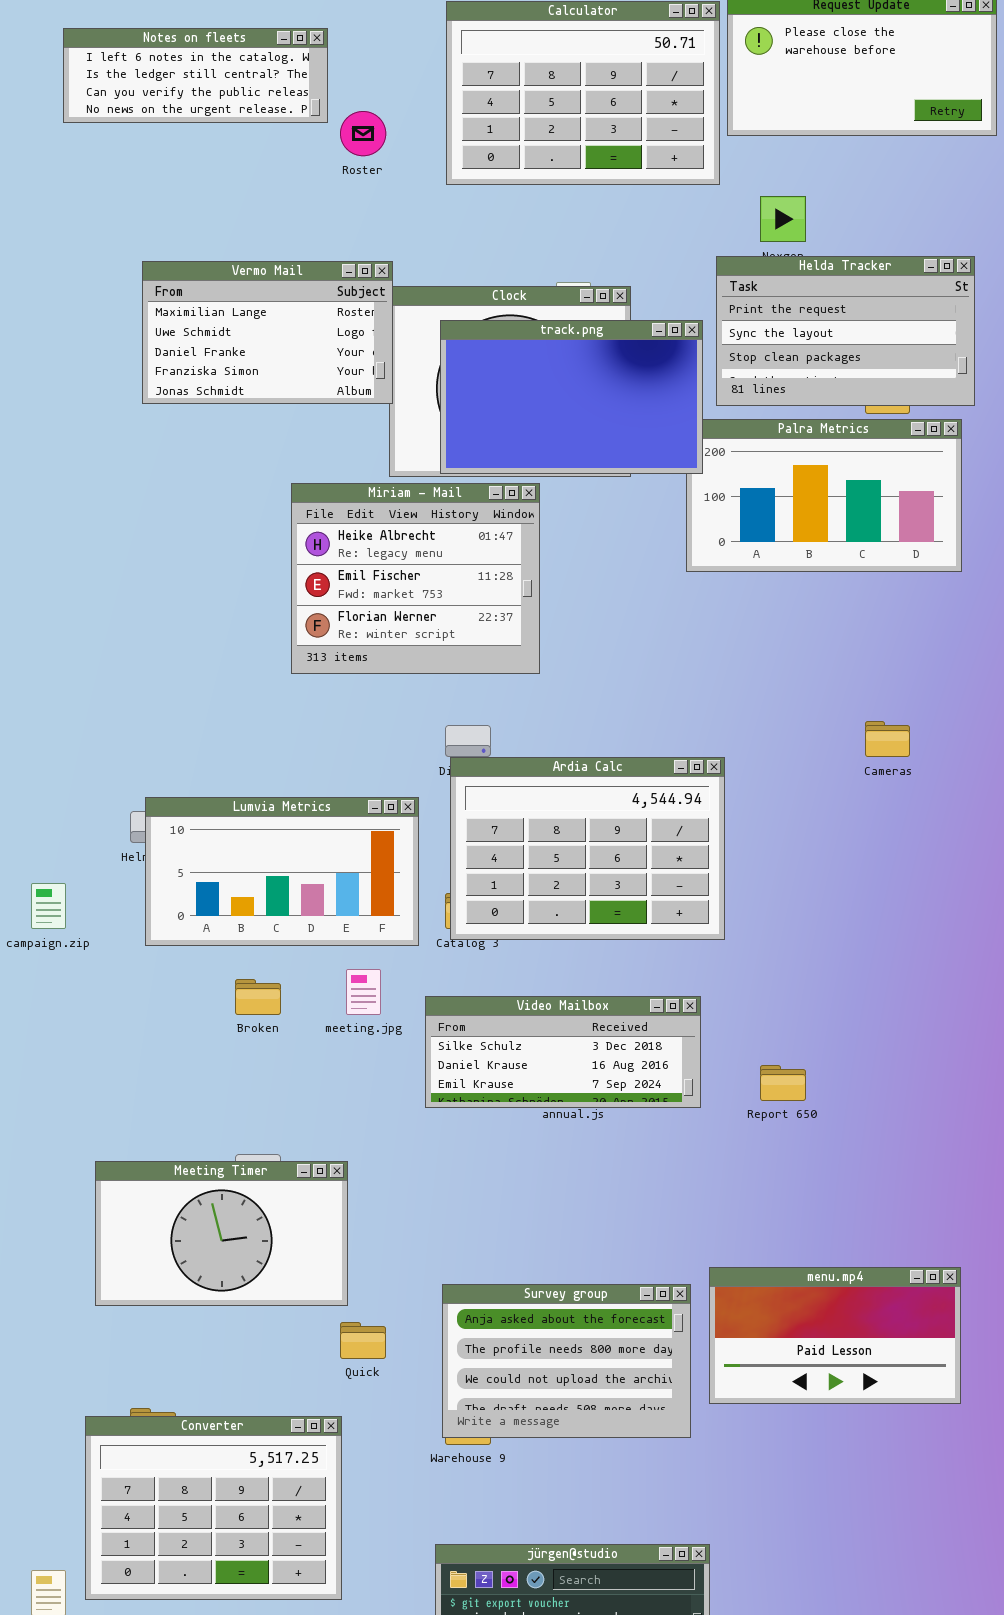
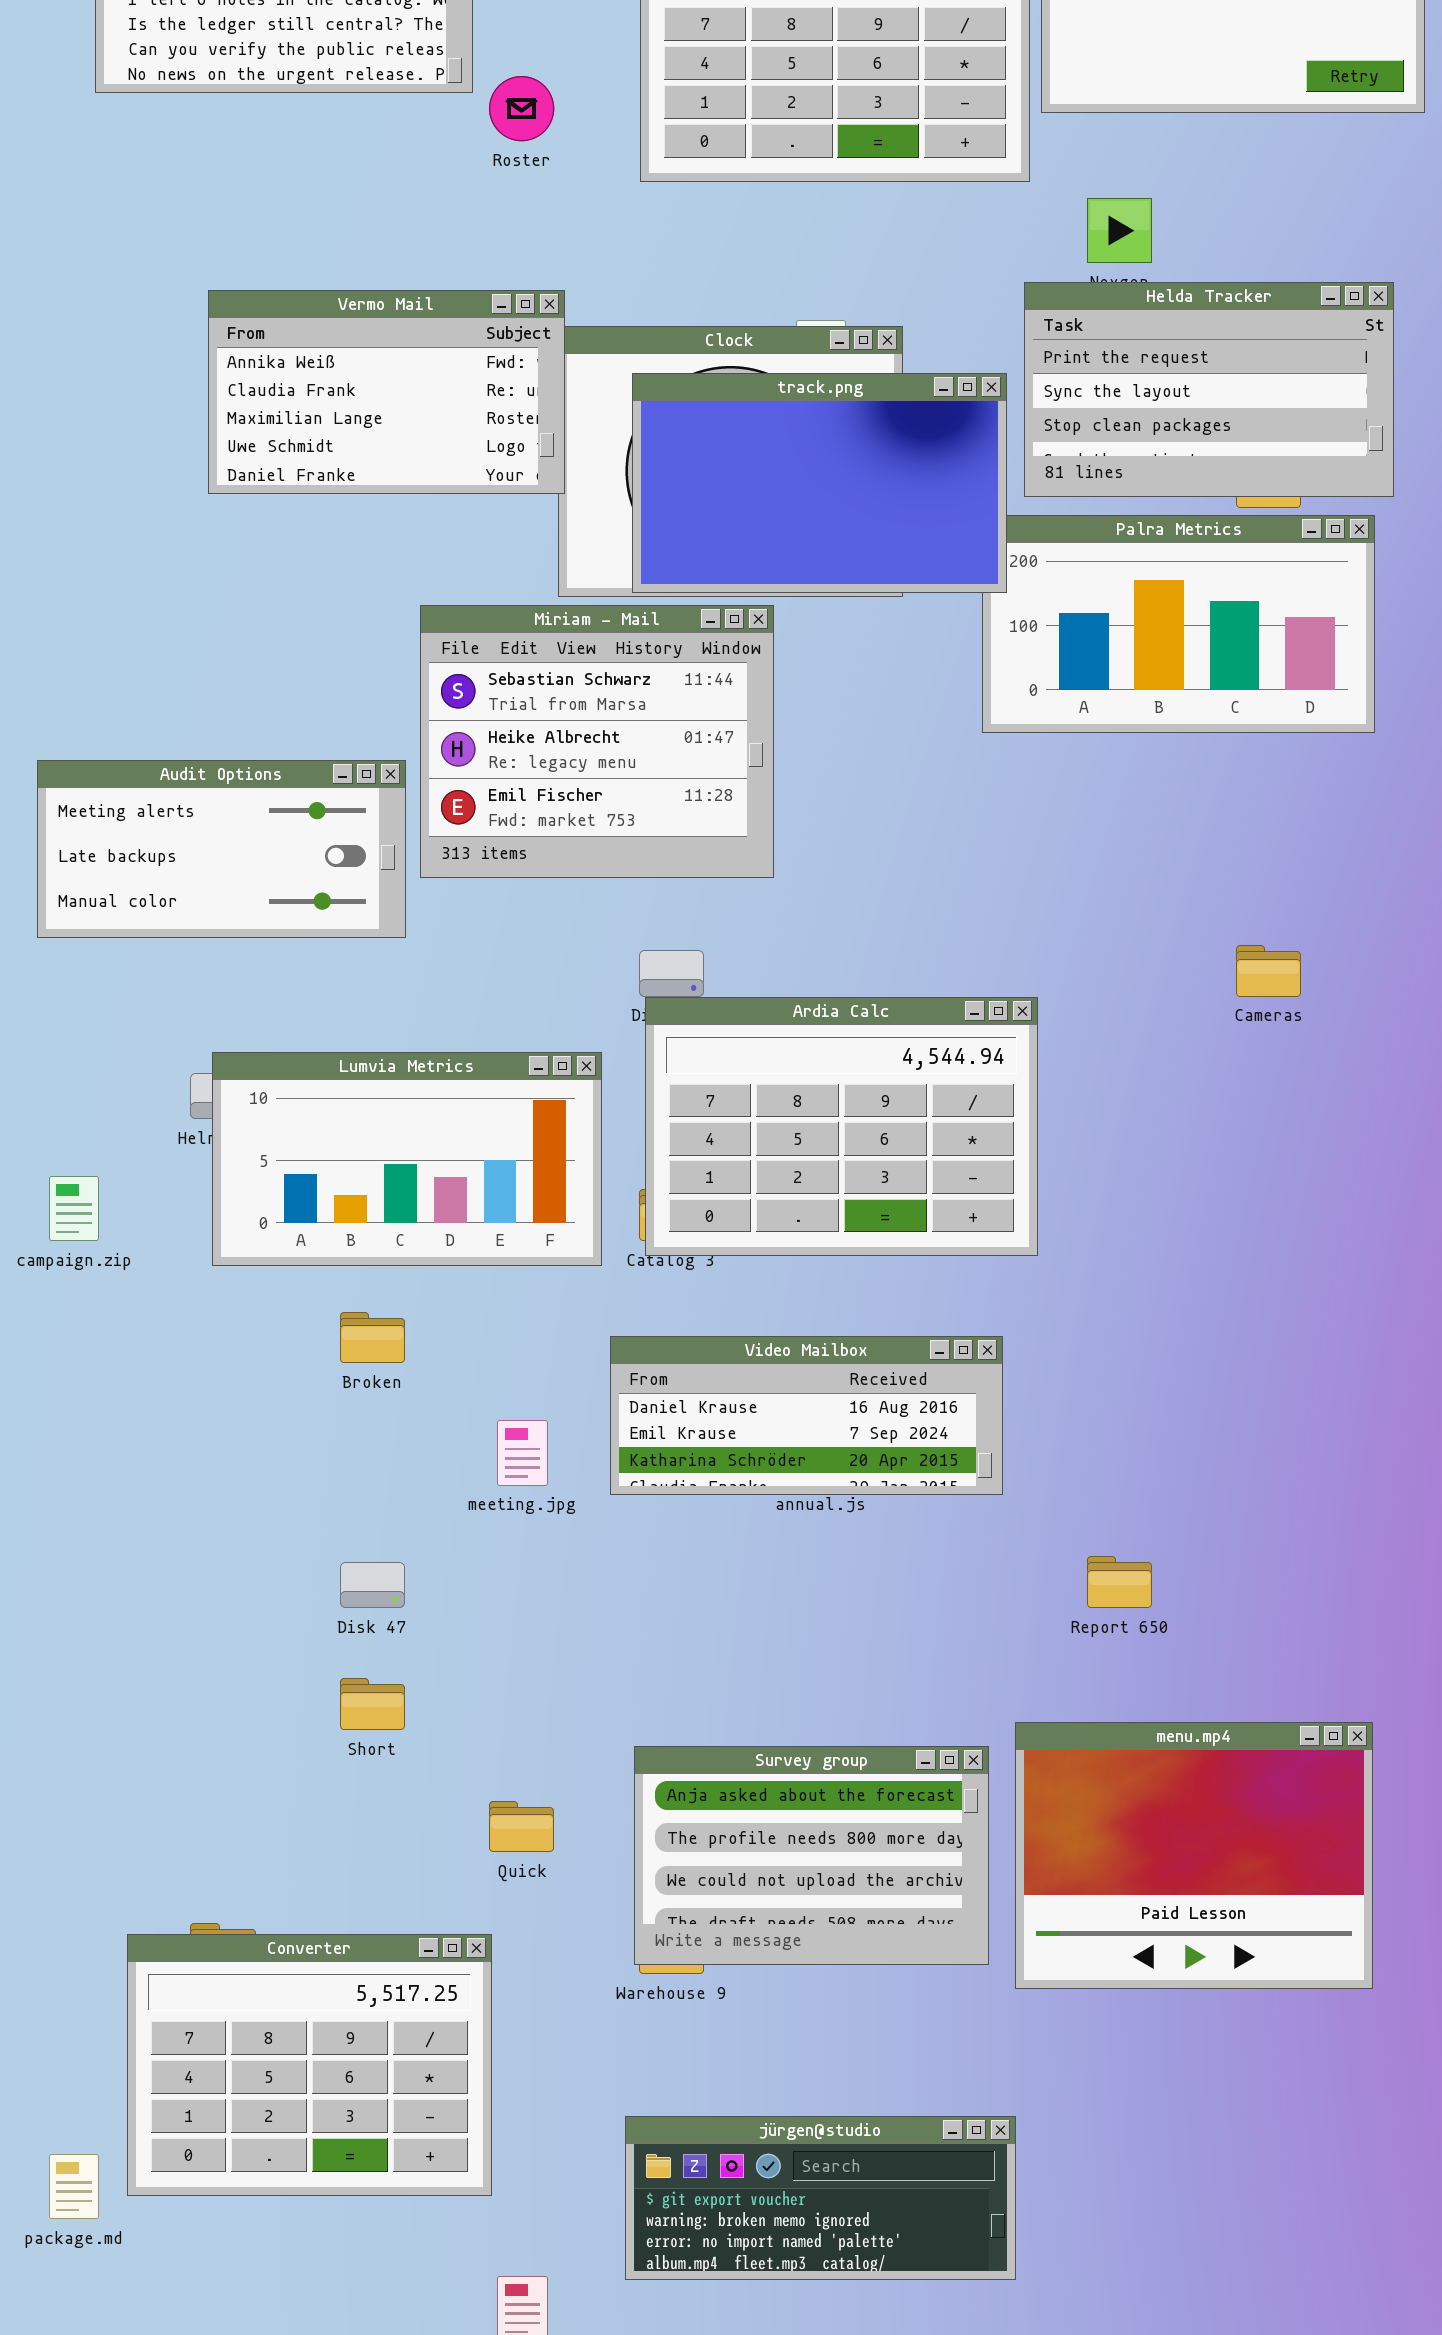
Vermo Mail: [142,261,393,404] -> [208,290,565,494], scrolled up 2 rows
Miriam - Mail: [291,483,540,674] -> [420,605,774,878], scrolled up 1 row
Audit Options: none -> [37,760,406,938], opened
meeting.jpg: [346,969,381,1015] -> [497,1420,548,1486], moved
Video Mailbox: [425,996,701,1108] -> [610,1336,1003,1495], scrolled down 1 row
Report 650: [760,1065,806,1101] -> [1087,1556,1152,1608], moved
Meeting Timer: [95,1161,348,1306] -> none, closed
menu.mp4: [709,1267,961,1404] -> [1015,1722,1373,1989], resized

